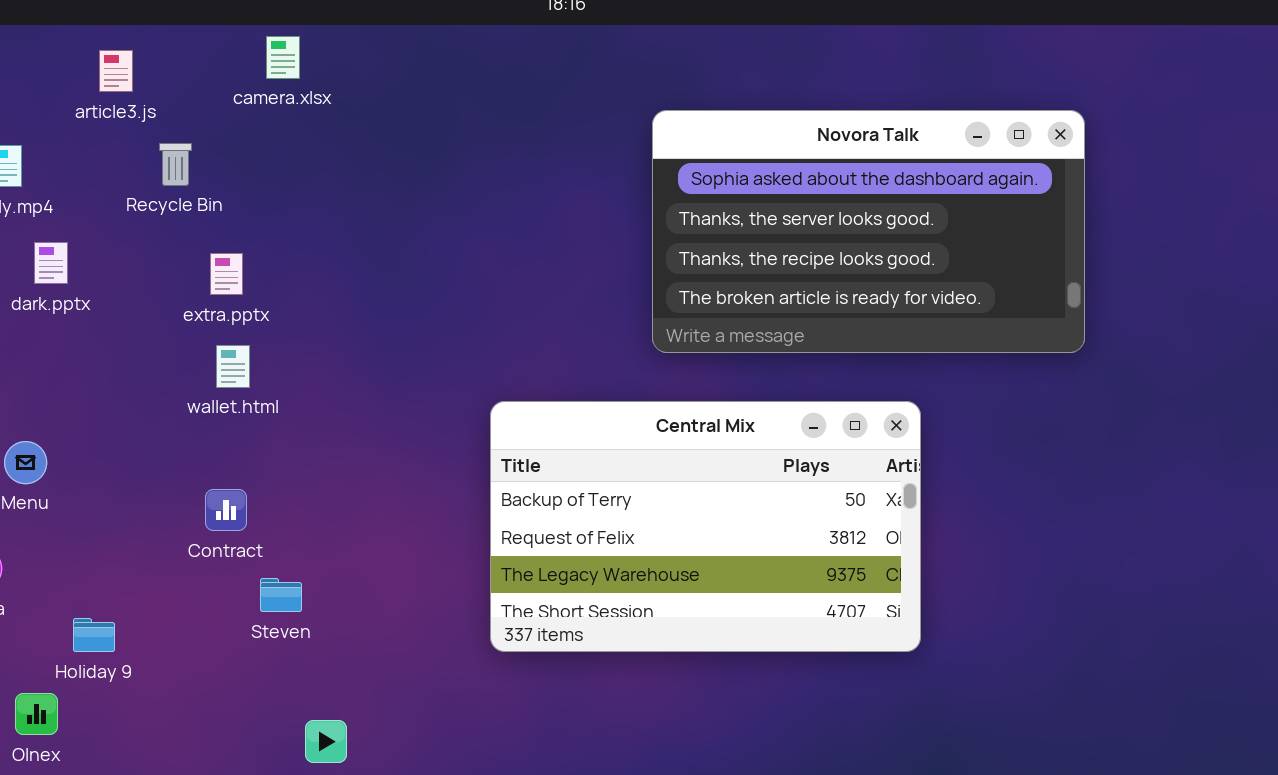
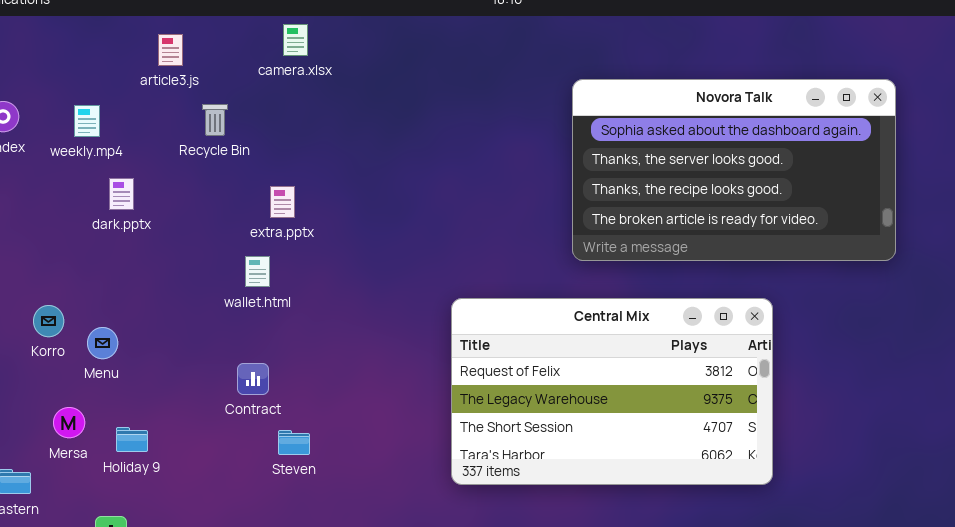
extra.pptx: [210,253,243,295] -> [270,186,295,218], moved
Central Mix: [490,401,921,652] -> [451,298,773,485], scrolled down 1 row
Holiday 9: [73,618,115,652] -> [116,427,148,452], moved

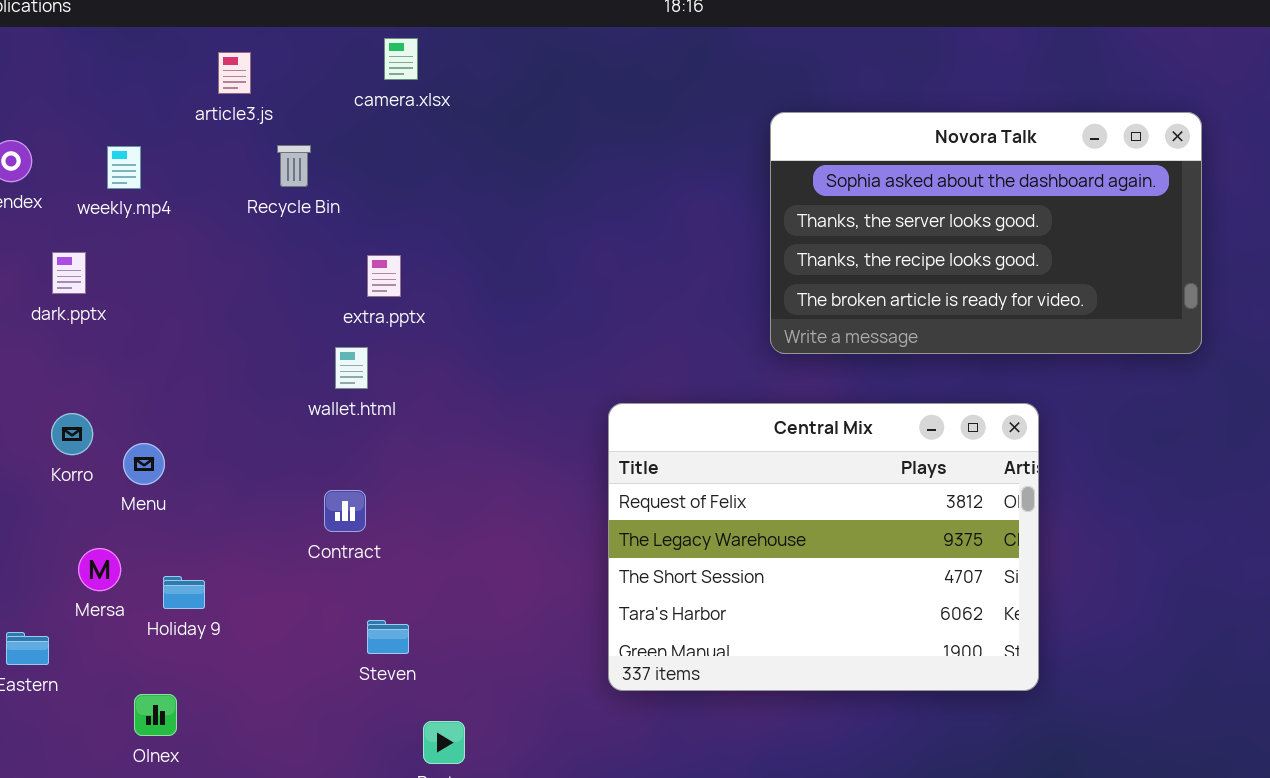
dark.pptx: [109,178,134,210] -> [52,252,86,294], moved
Central Mix: [451,298,773,485] -> [608,403,1039,691], resized
Steven: [278,430,310,455] -> [367,620,409,654], moved

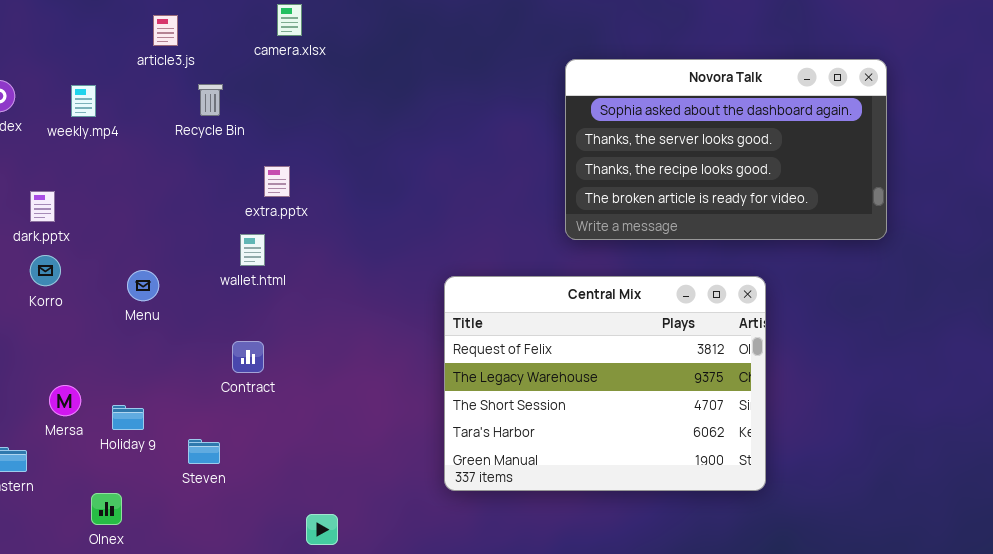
dark.pptx: [52,252,86,294] -> [30,191,55,222], moved
Korro: [51,413,93,455] -> [30,255,61,286], moved
Menu: [123,443,165,485] -> [127,270,159,301], moved
Steven: [367,620,409,654] -> [188,439,220,464], moved

